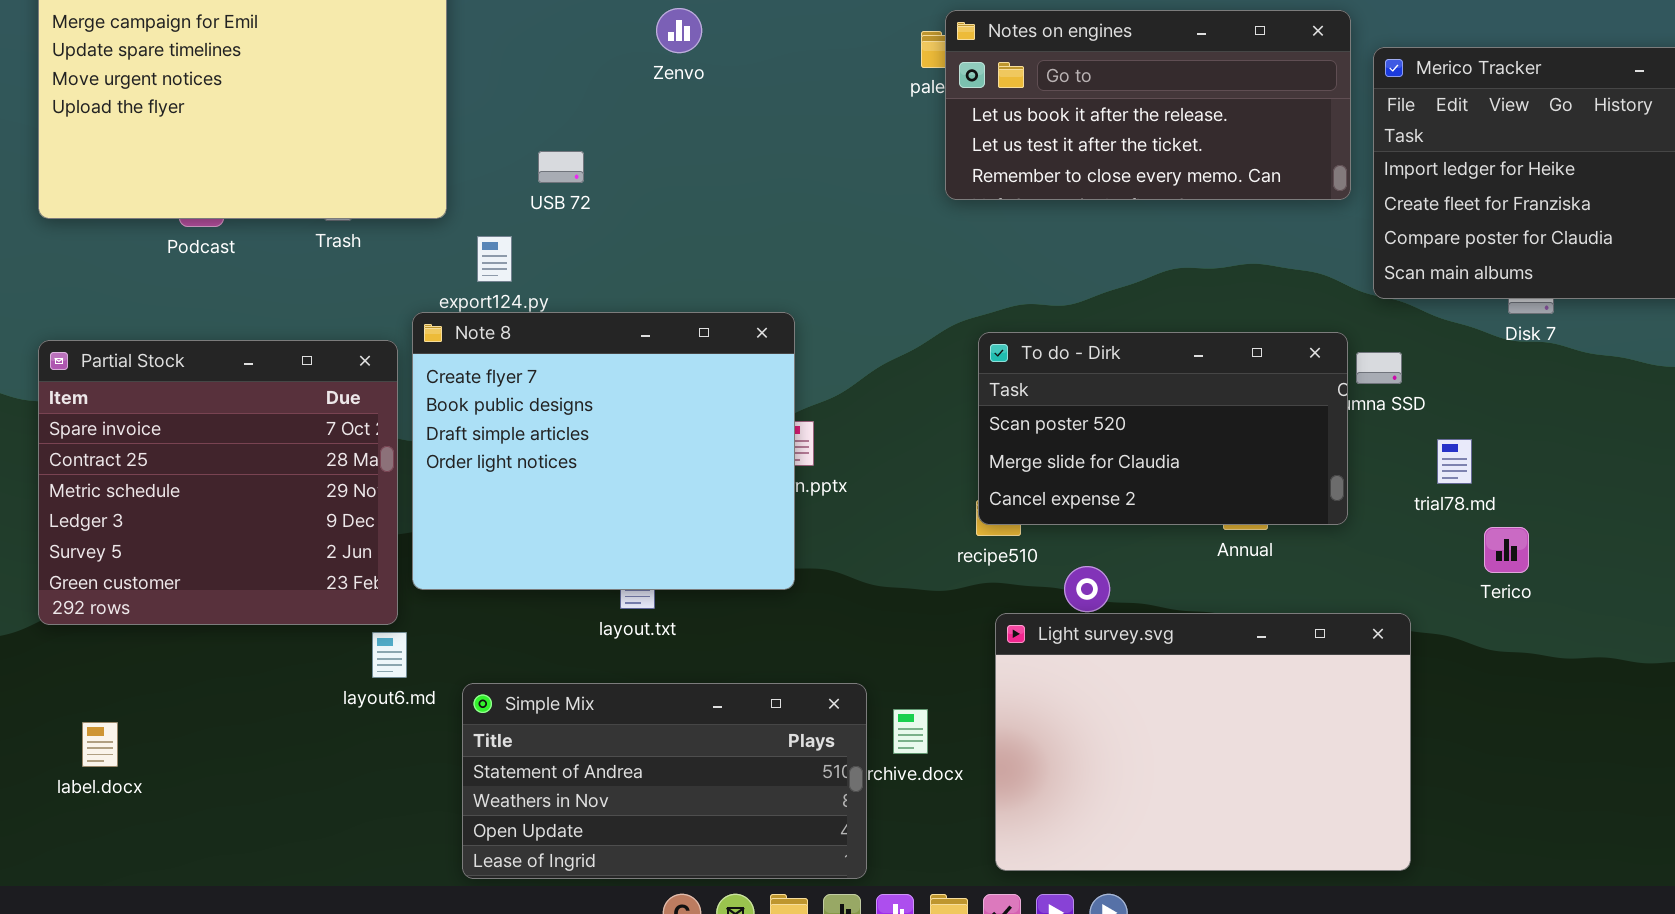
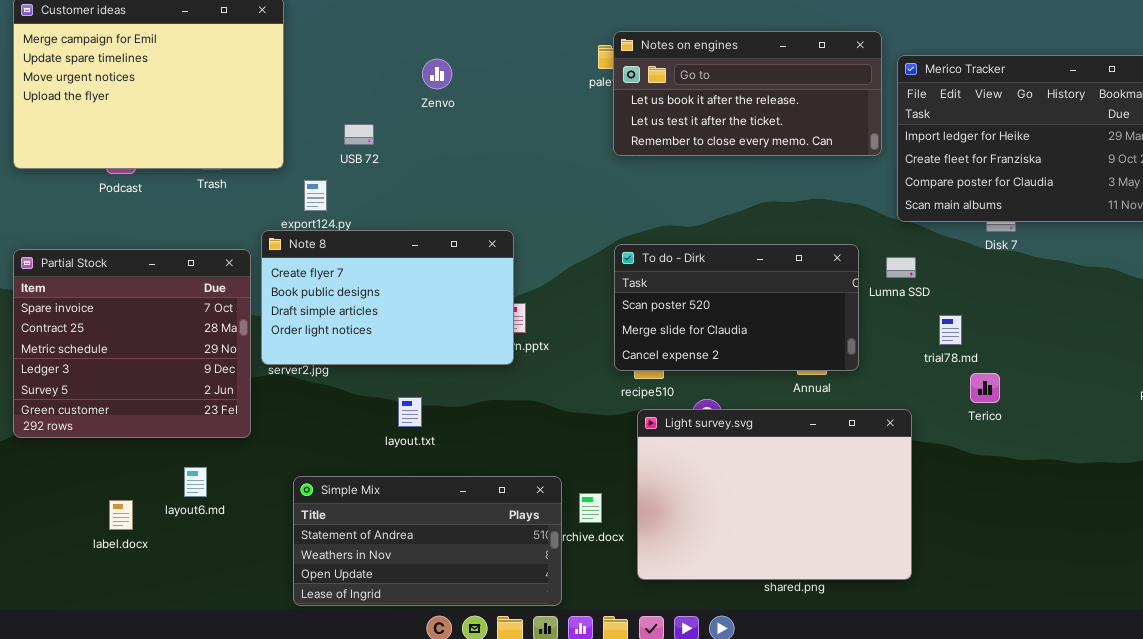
Zenvo: [656,8,702,53] -> [422,59,452,89], moved
Note 8: [412,312,795,590] -> [261,230,514,365], resized
To do - Dirk: [978,332,1348,525] -> [614,244,859,371], moved
Light survey.svg: [995,613,1411,871] -> [637,409,912,580], moved
layout6.md: [372,632,407,678] -> [184,467,207,497], moved
label.docx: [82,722,118,767] -> [109,500,133,530], moved

